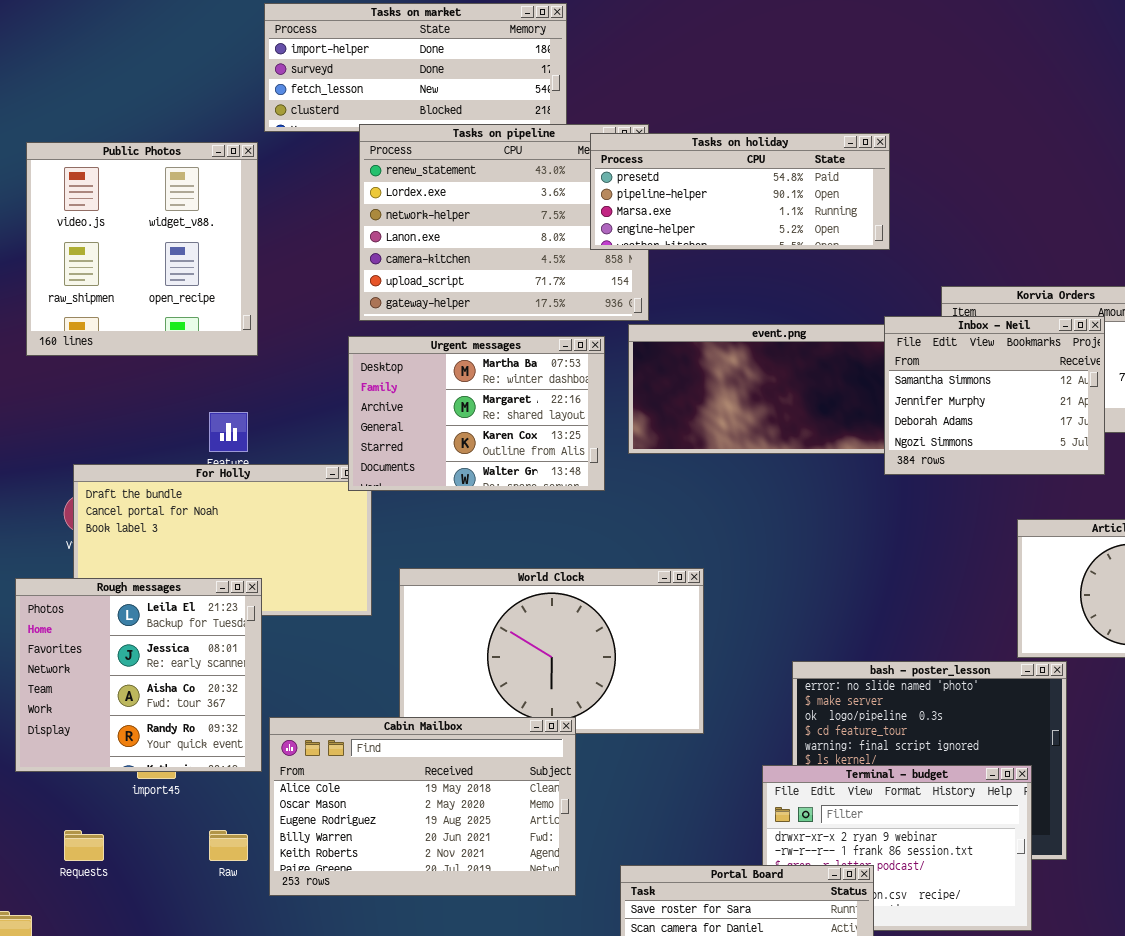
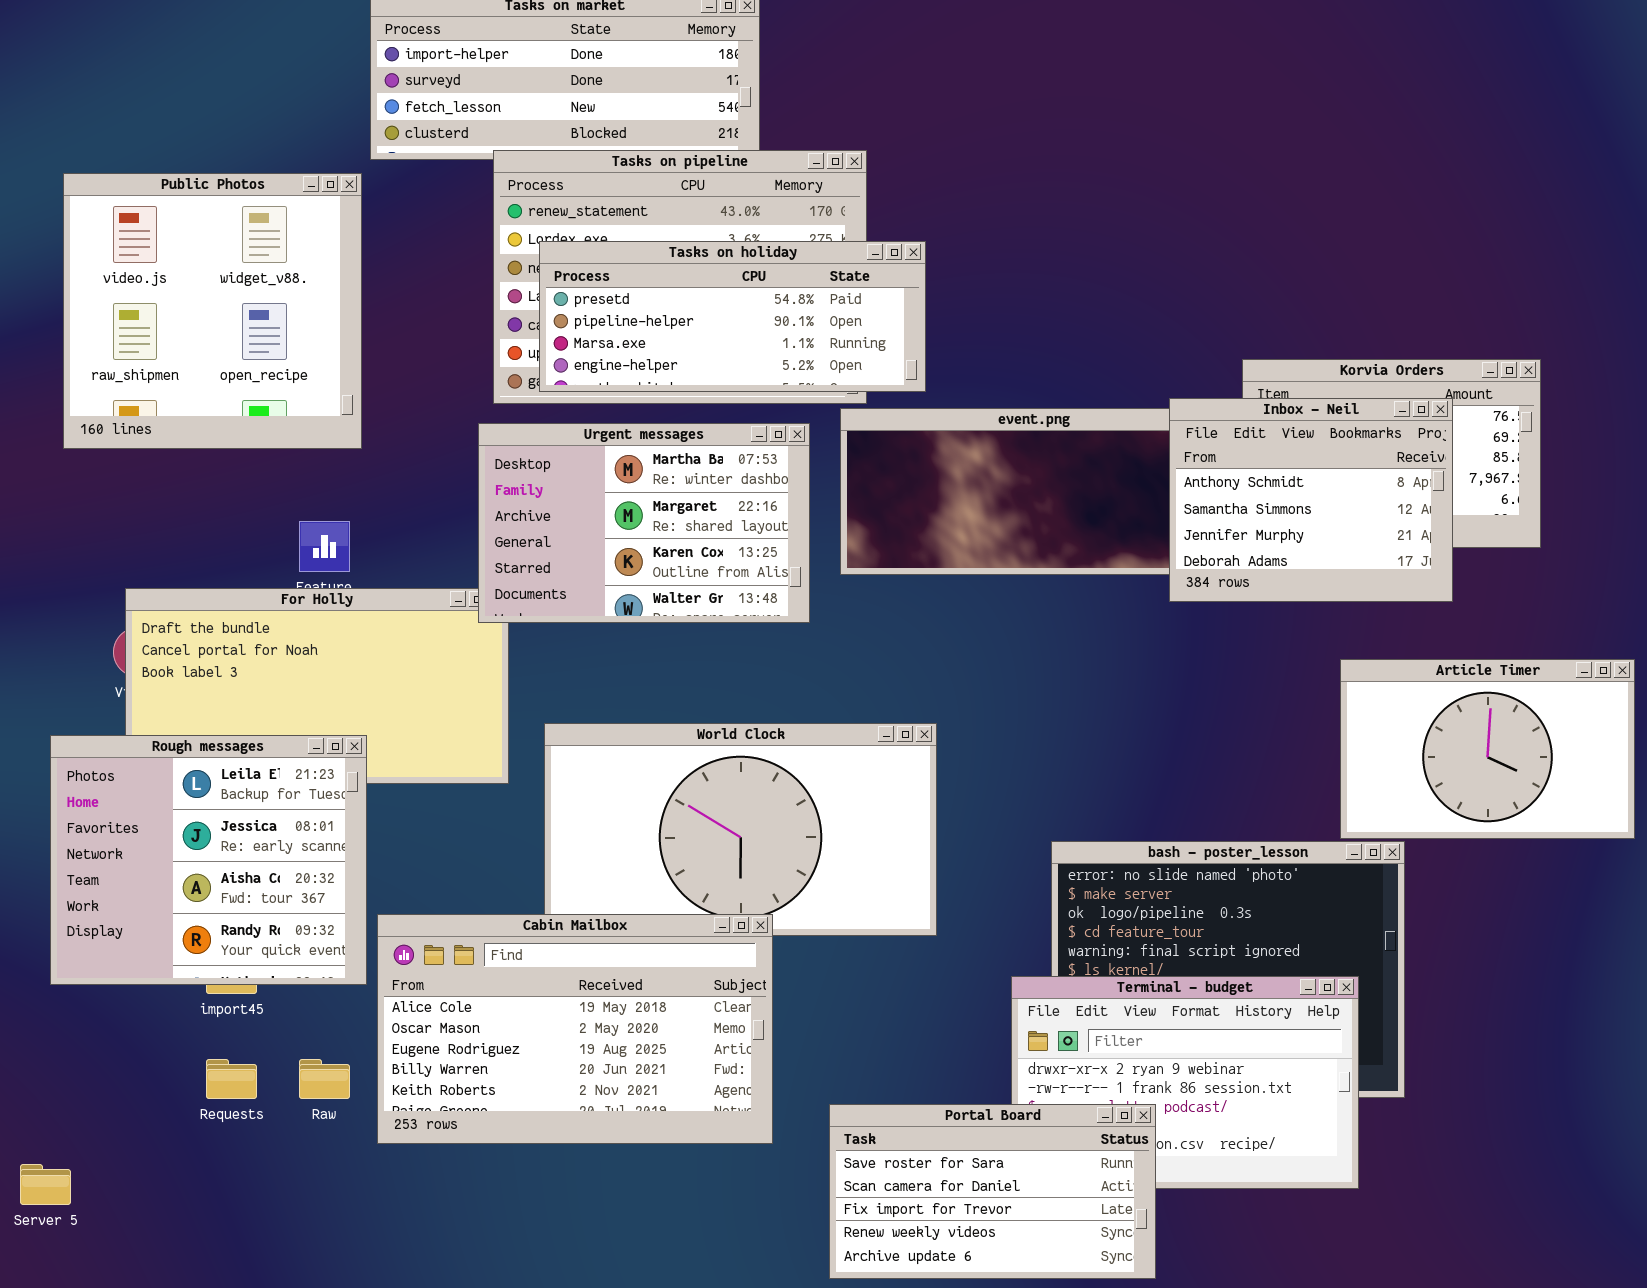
Tasks on holiday: [590,133,890,250] -> [539,241,926,392], moved
Inbox - Neil: [884,316,1105,475] -> [1169,398,1453,602], scrolled up 1 row
Requests: [64,830,104,861] -> [206,1059,257,1099], moved

